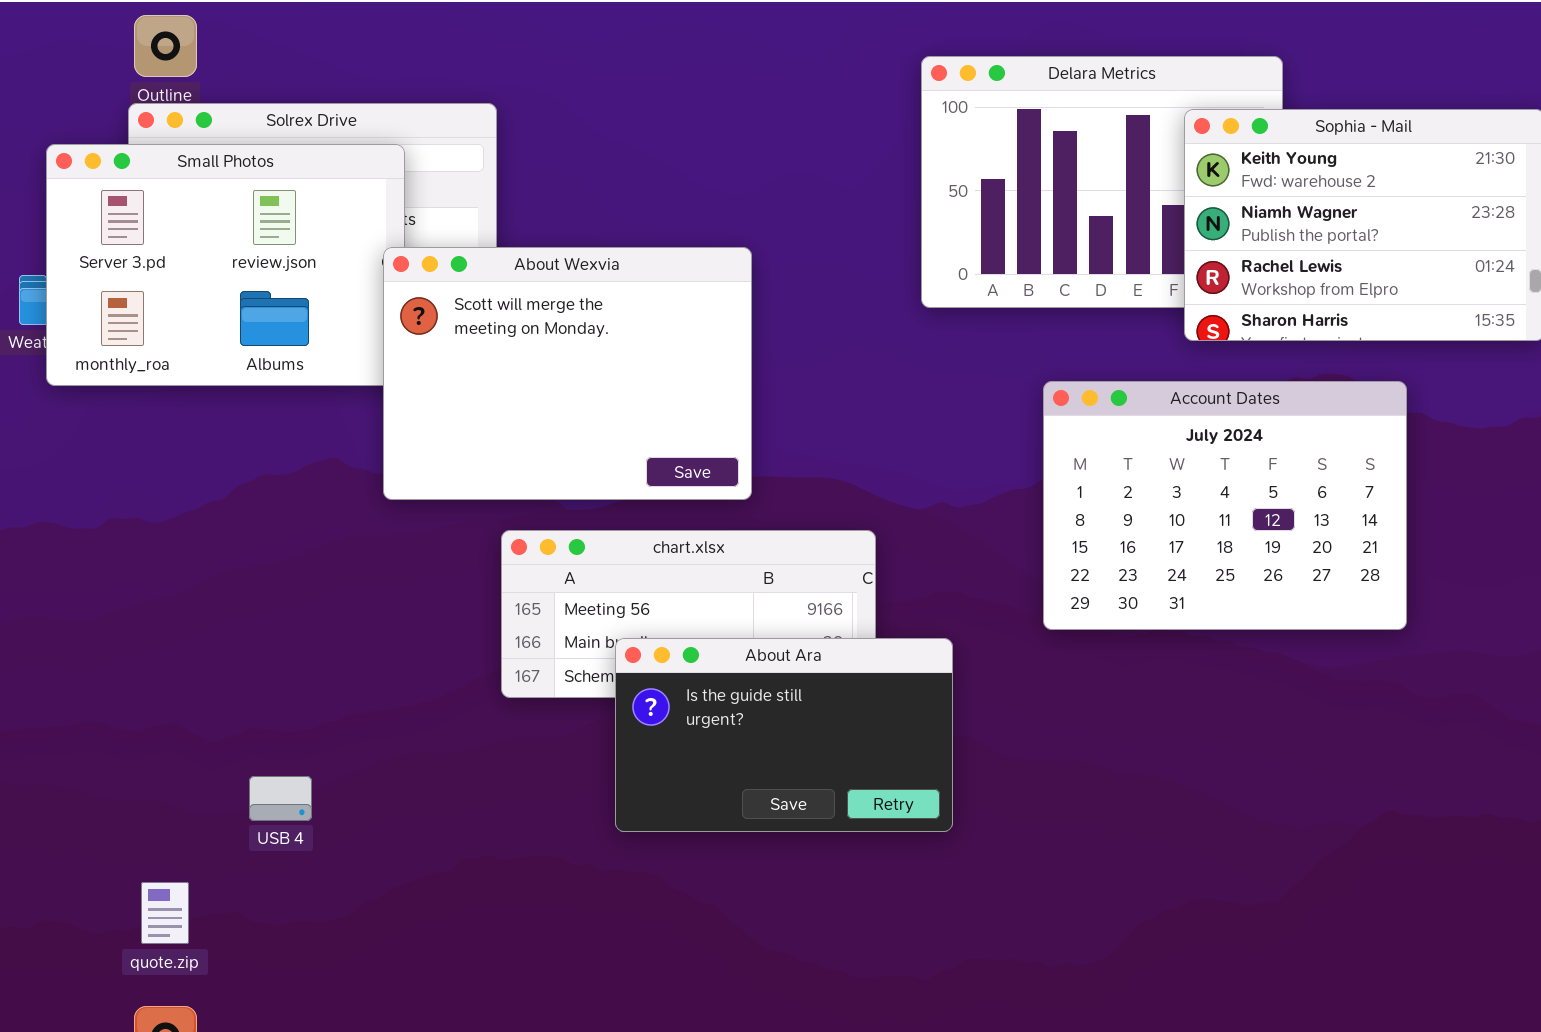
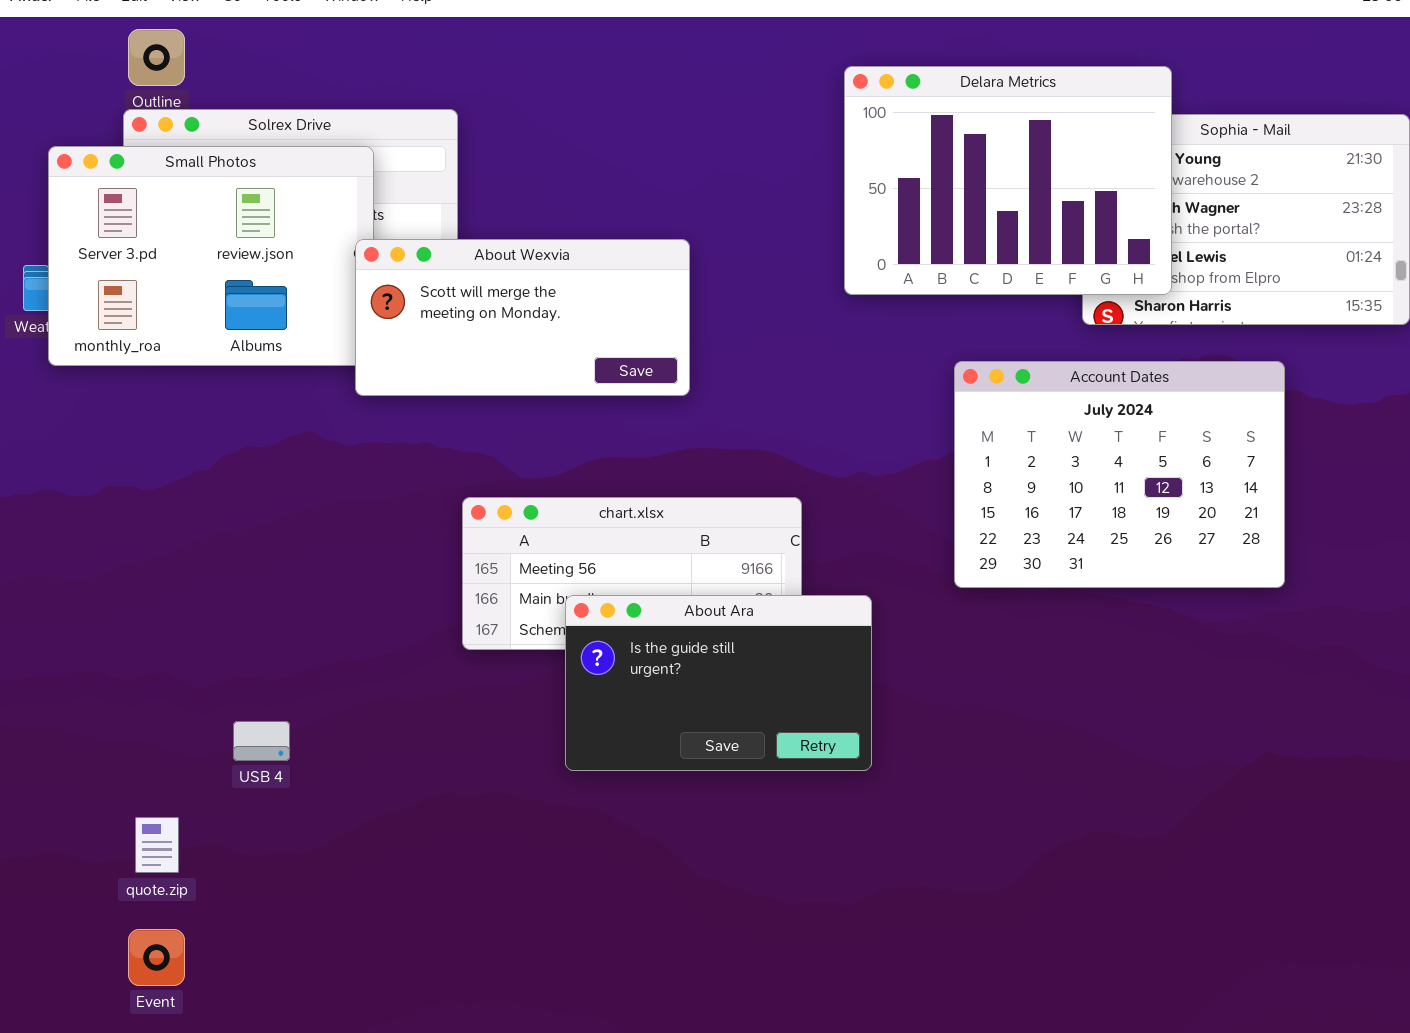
Delara Metrics: [921,56,1283,308] -> [844,66,1172,295], raised
About Wexvia: [383,247,752,500] -> [355,239,690,396], resized

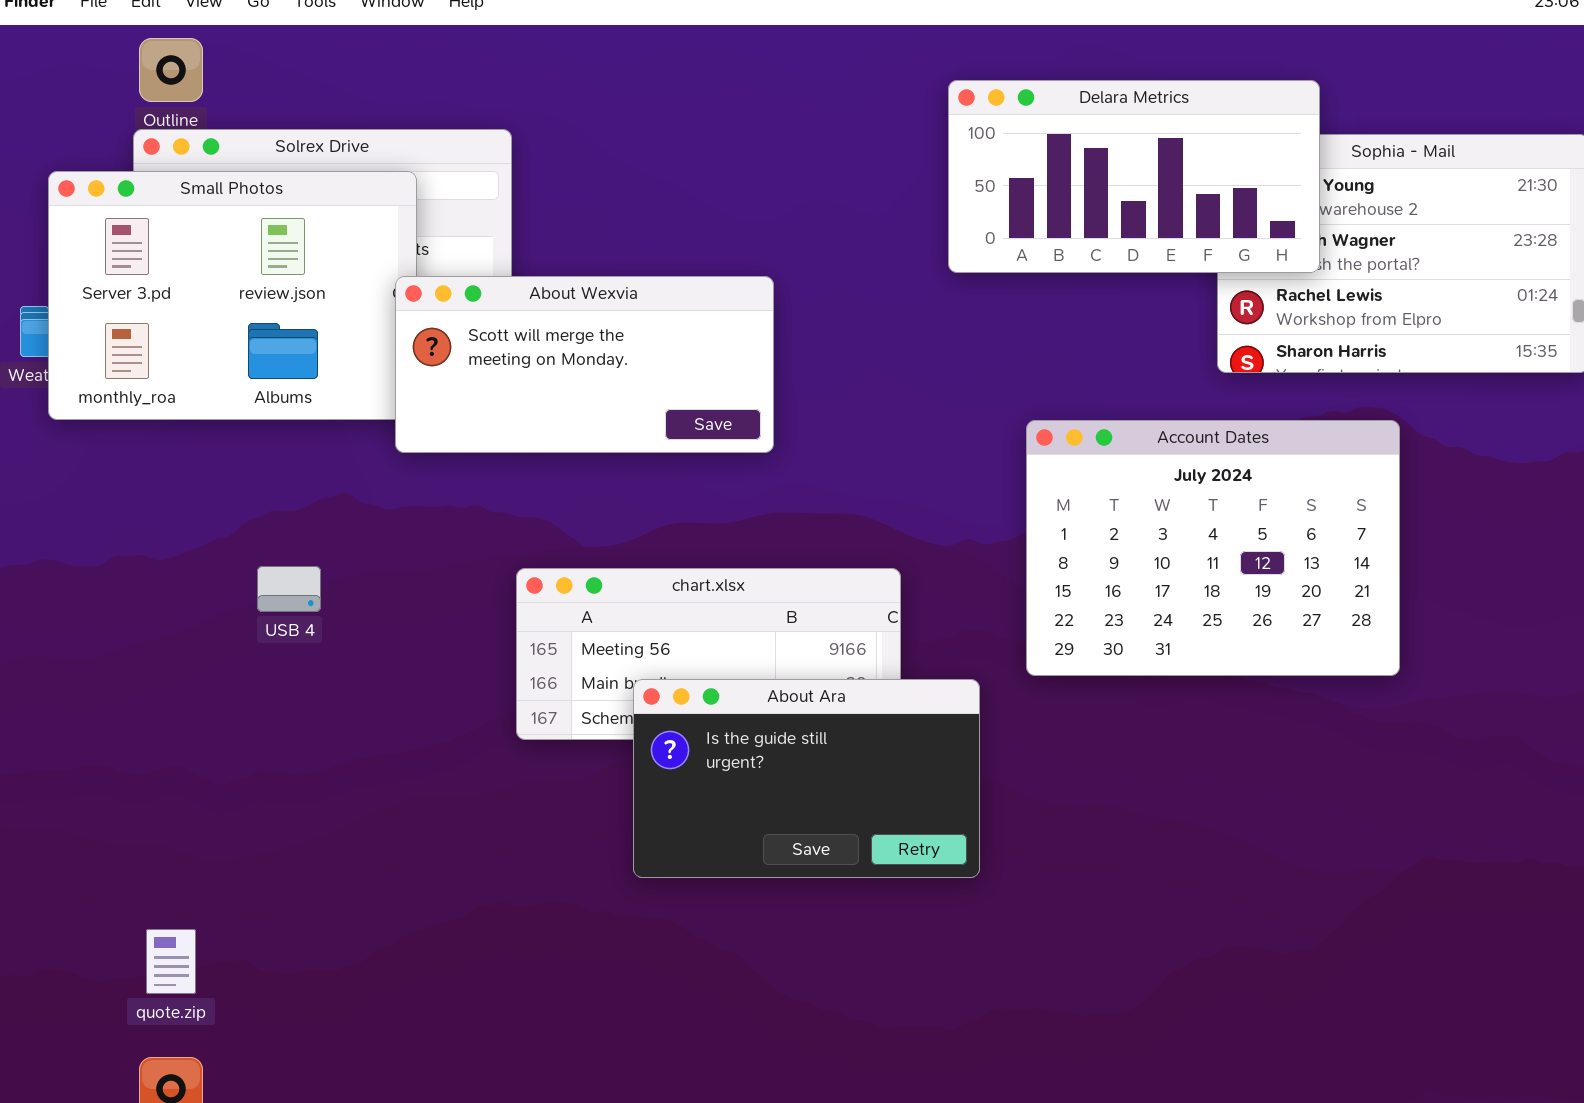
Delara Metrics: [844,66,1172,295] -> [948,80,1320,273], resized
Account Dates: [954,361,1285,588] -> [1026,420,1400,676], moved
USB 4: [233,721,290,761] -> [257,566,321,612], moved

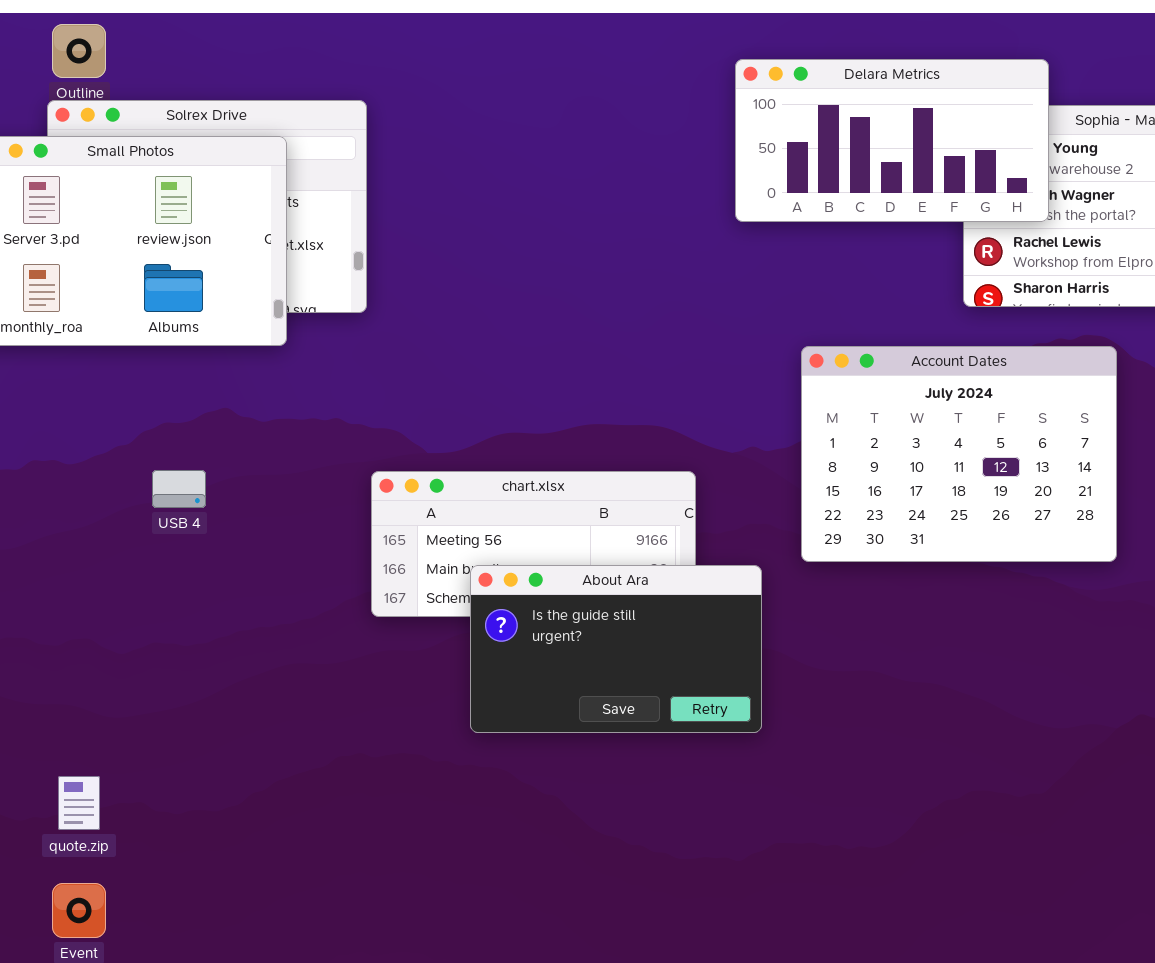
About Wexvia: [395,276,774,453] -> none, closed

